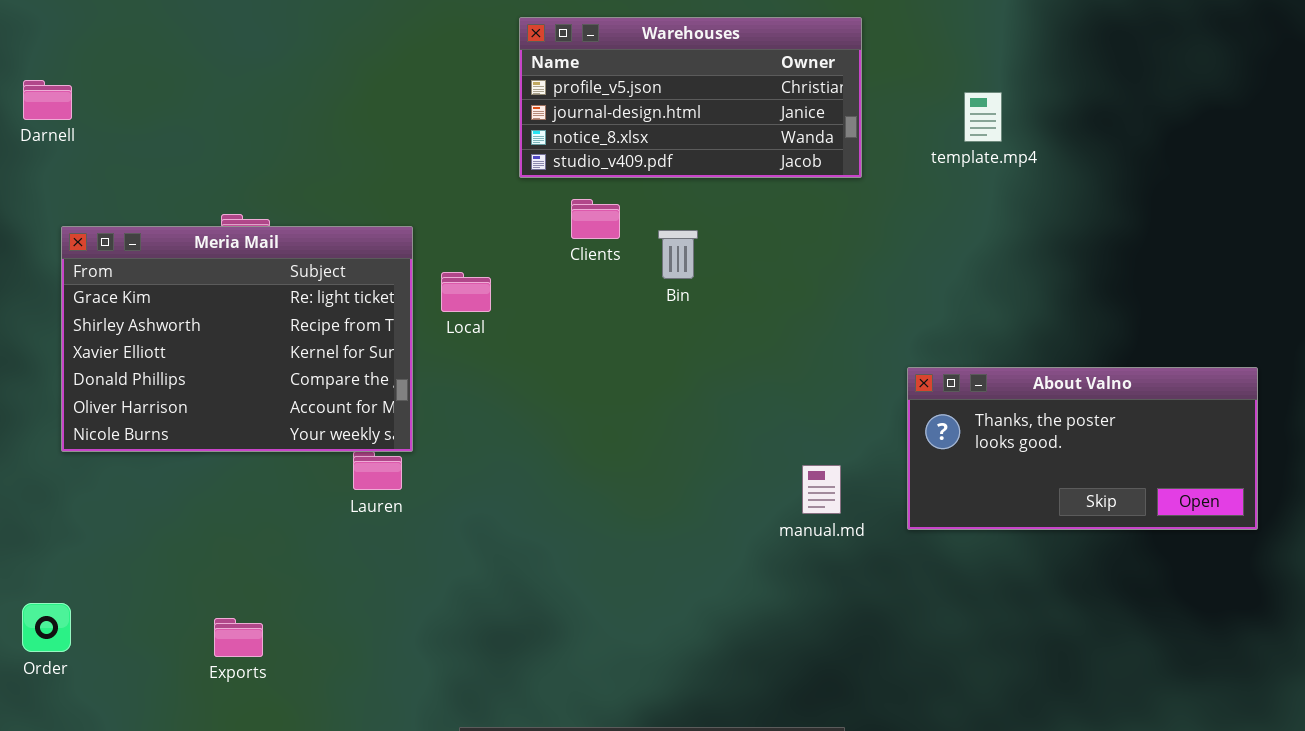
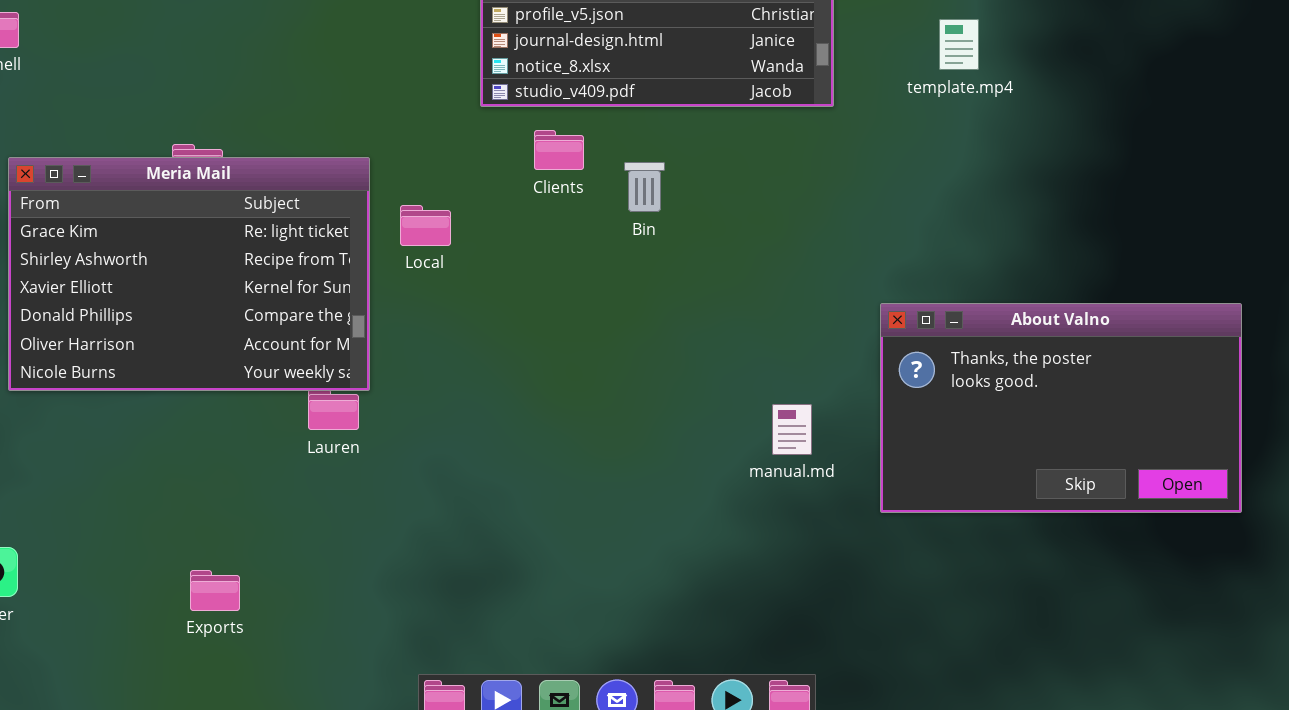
About Valno: [907,367,1258,530] -> [880,303,1242,513], resized
Exports: [214,618,263,657] -> [190,570,240,611], moved

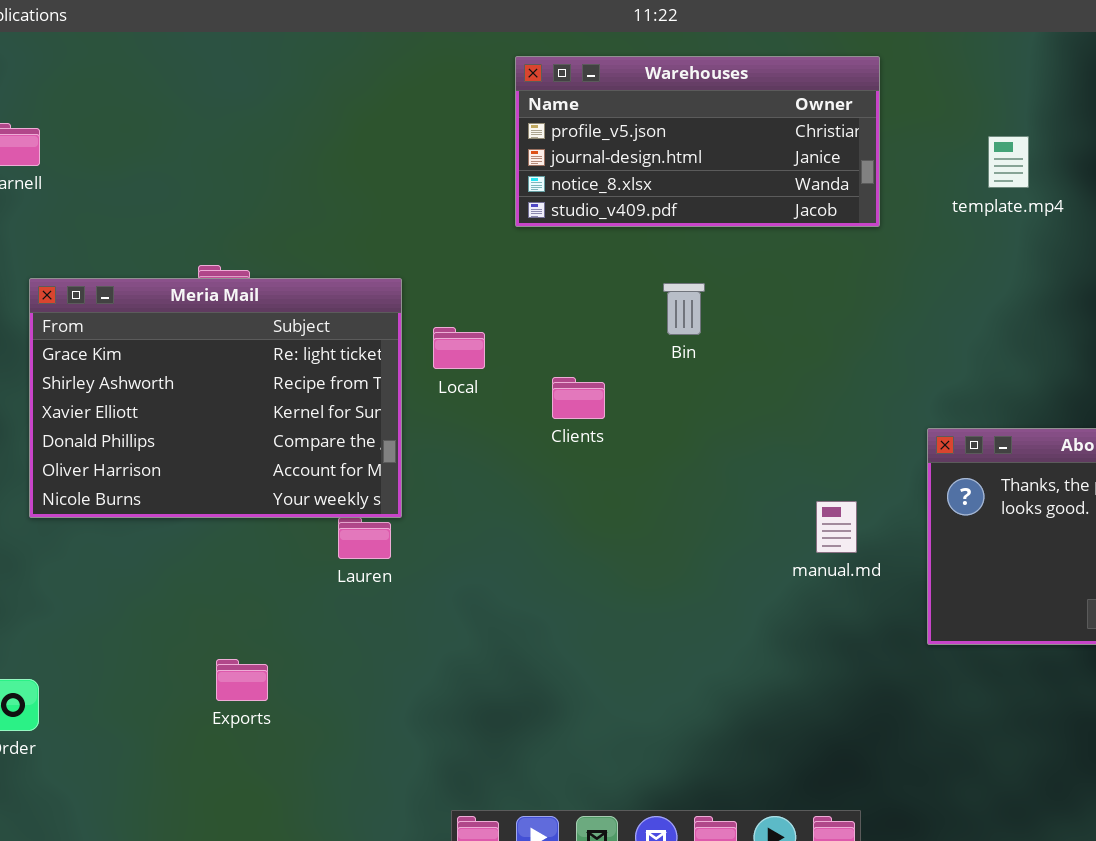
Clients: [534,130,584,170] -> [552,377,605,419], moved
manual.md: [772,404,812,455] -> [816,501,857,553], moved
Exports: [190,570,240,611] -> [216,659,268,701], moved

